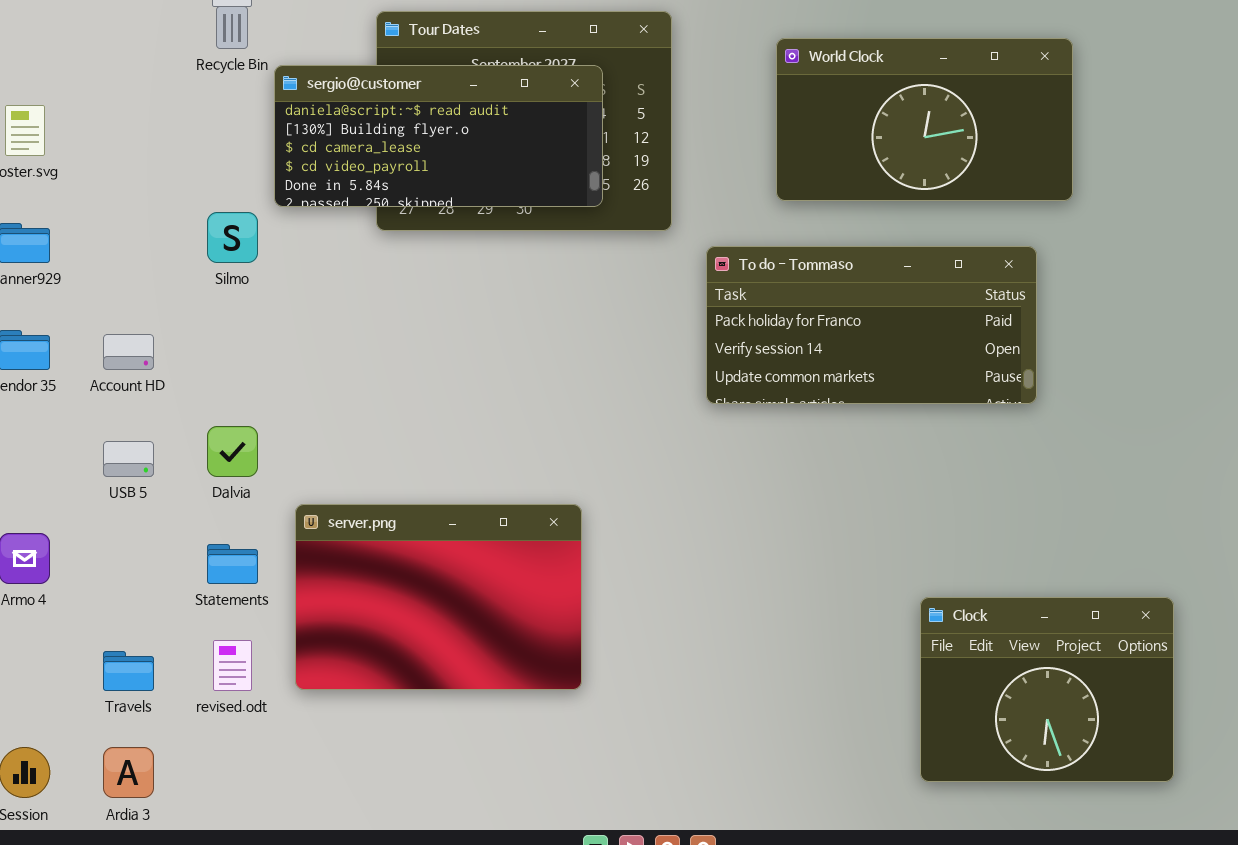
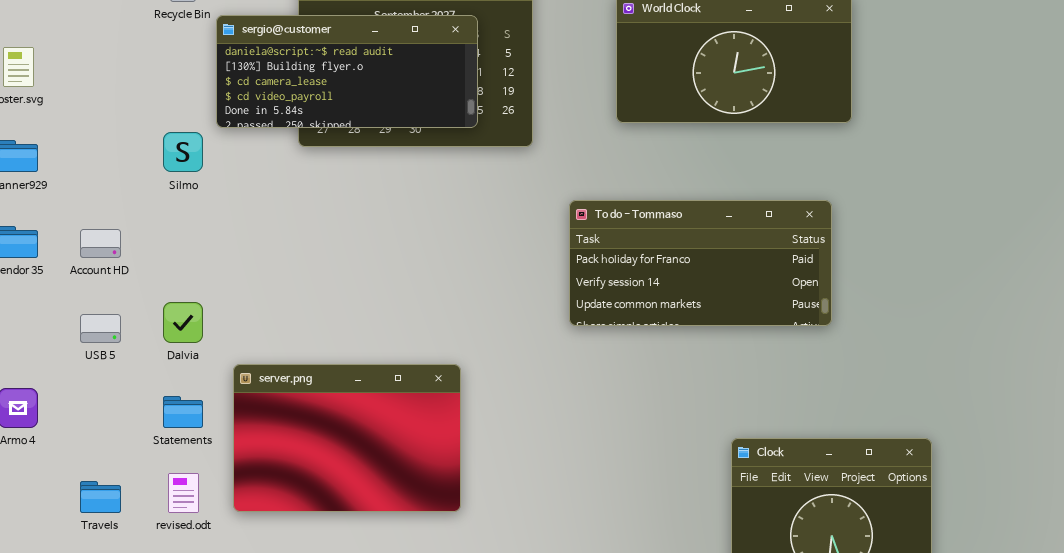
To do - Tommaso: [706,246,1037,404] -> [569,200,832,326], moved

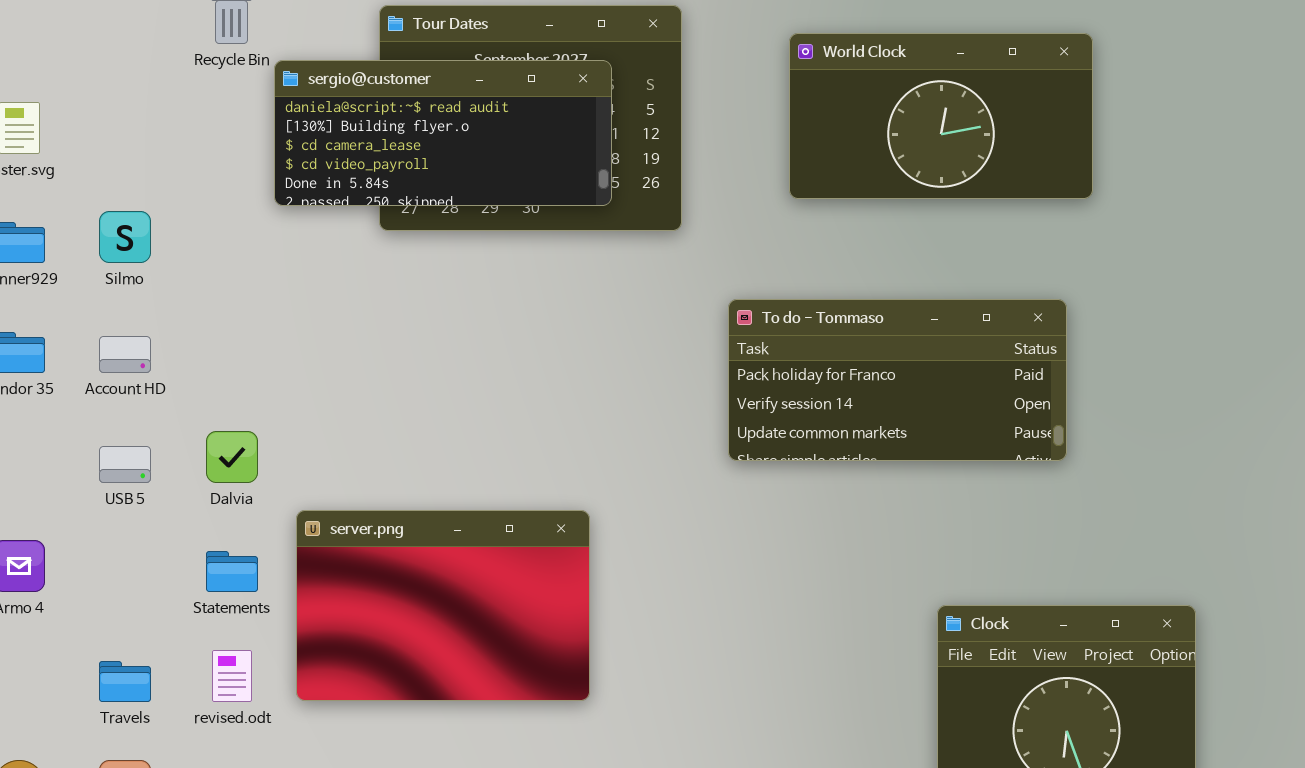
Silmo: [163,132,203,172] -> [99,211,151,263], moved

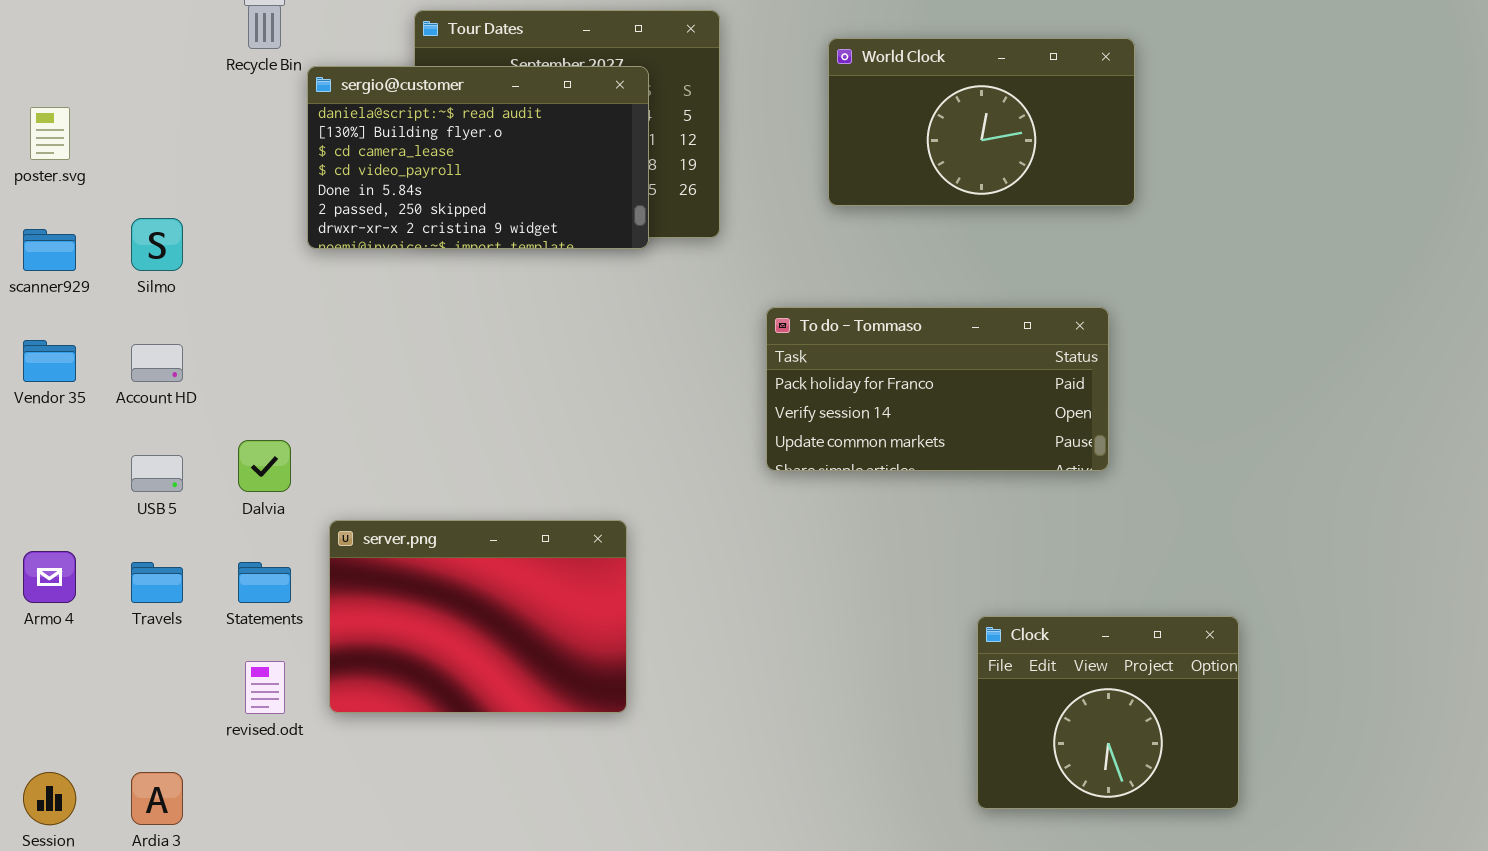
sergio@customer: [274,60,612,206] -> [307,66,649,249], resized
Travels: [99,661,151,702] -> [131,562,183,603], moved

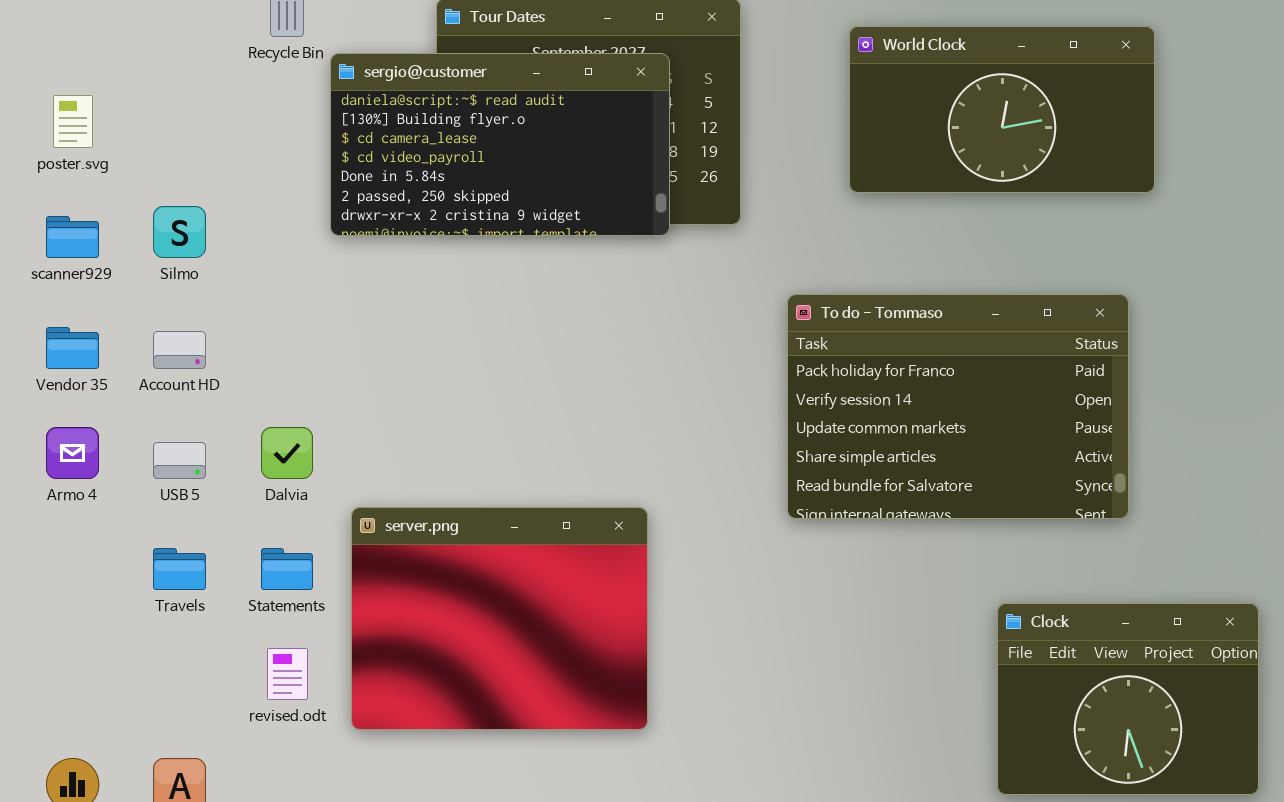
To do - Tommaso: [766,307,1109,471] -> [787,294,1129,519], resized
server.png: [329,520,627,713] -> [351,507,648,730], resized
Armo 4: [23,551,76,603] -> [46,427,99,479], moved

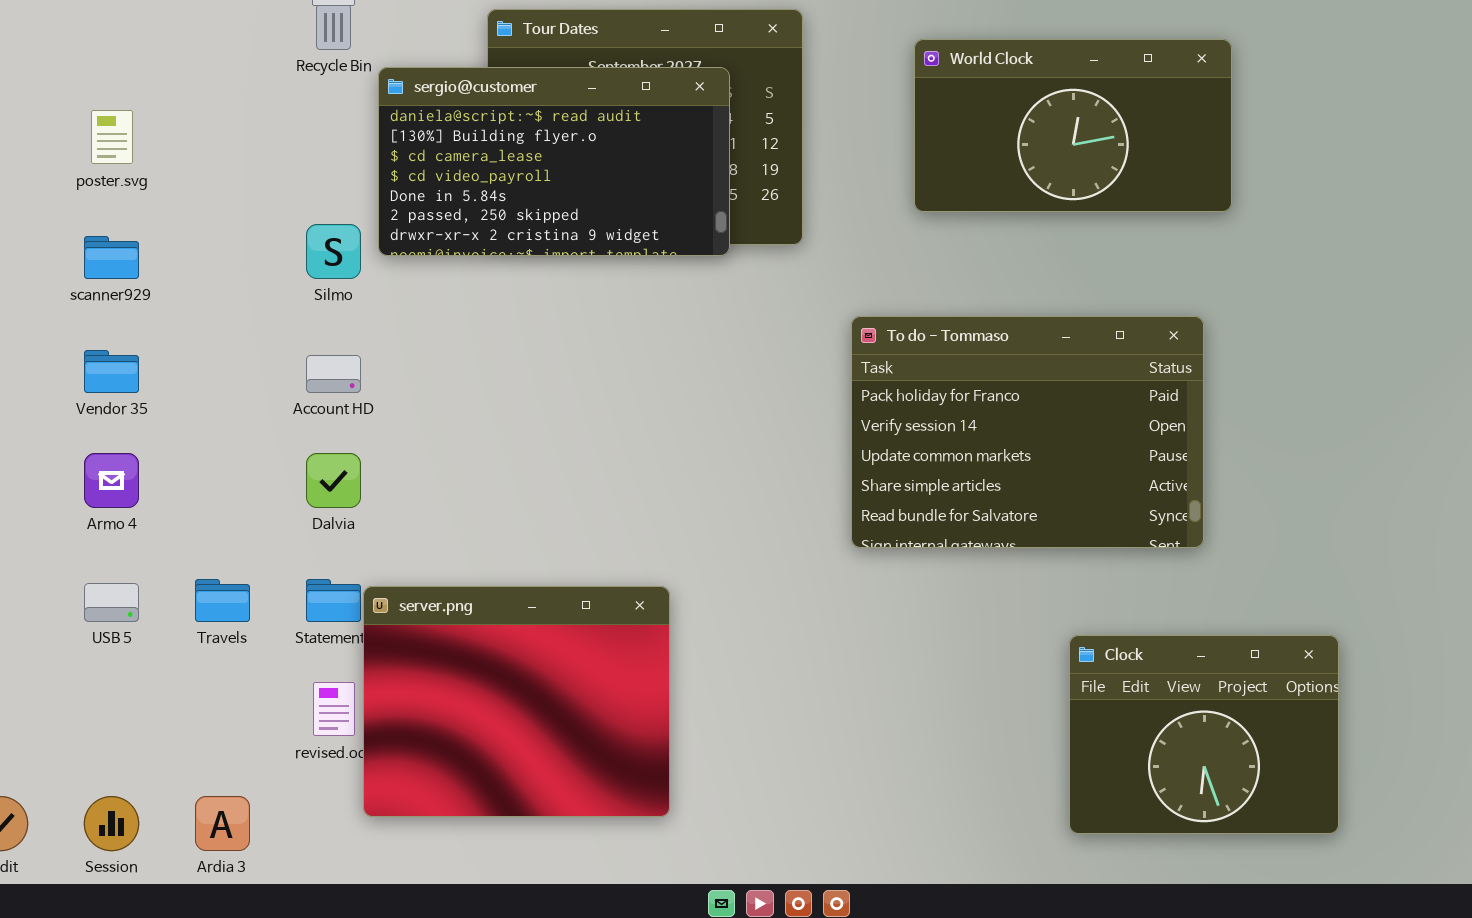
Silmo: [153,206,206,258] -> [306,224,361,279], moved
Account HD: [153,331,206,369] -> [306,355,361,393], moved
USB 5: [153,442,206,479] -> [84,583,139,622], moved
server.png: [351,507,648,730] -> [363,586,670,817], moved

